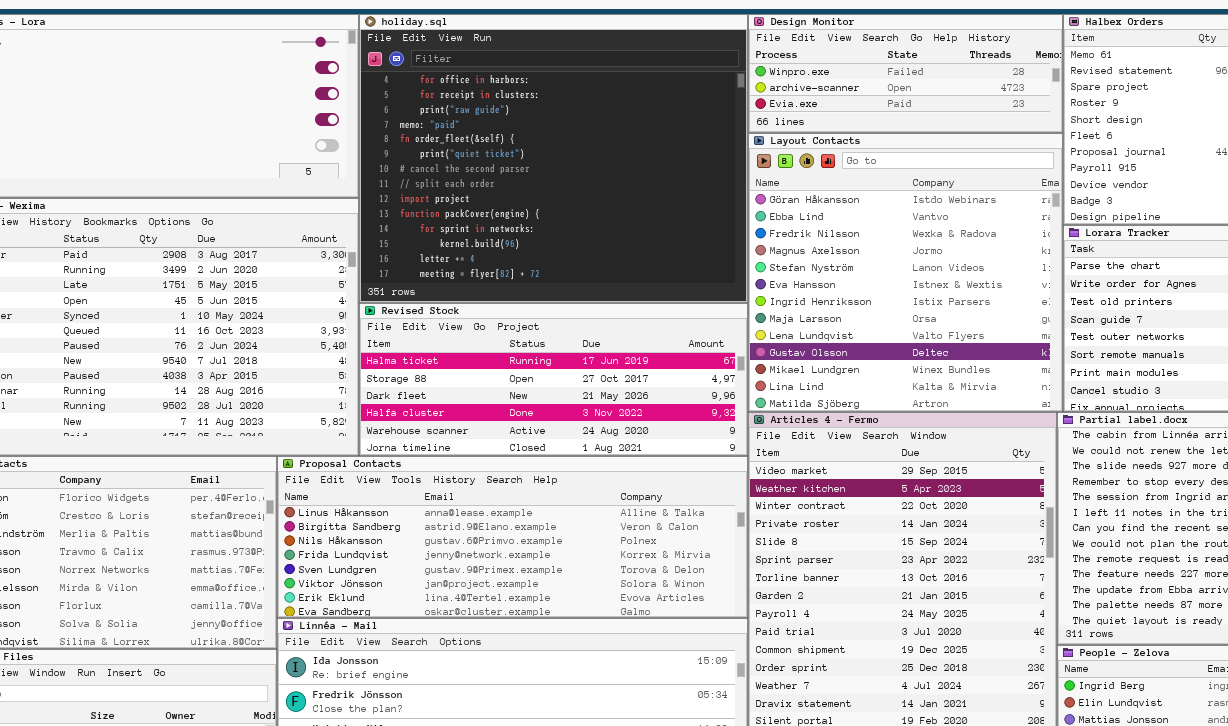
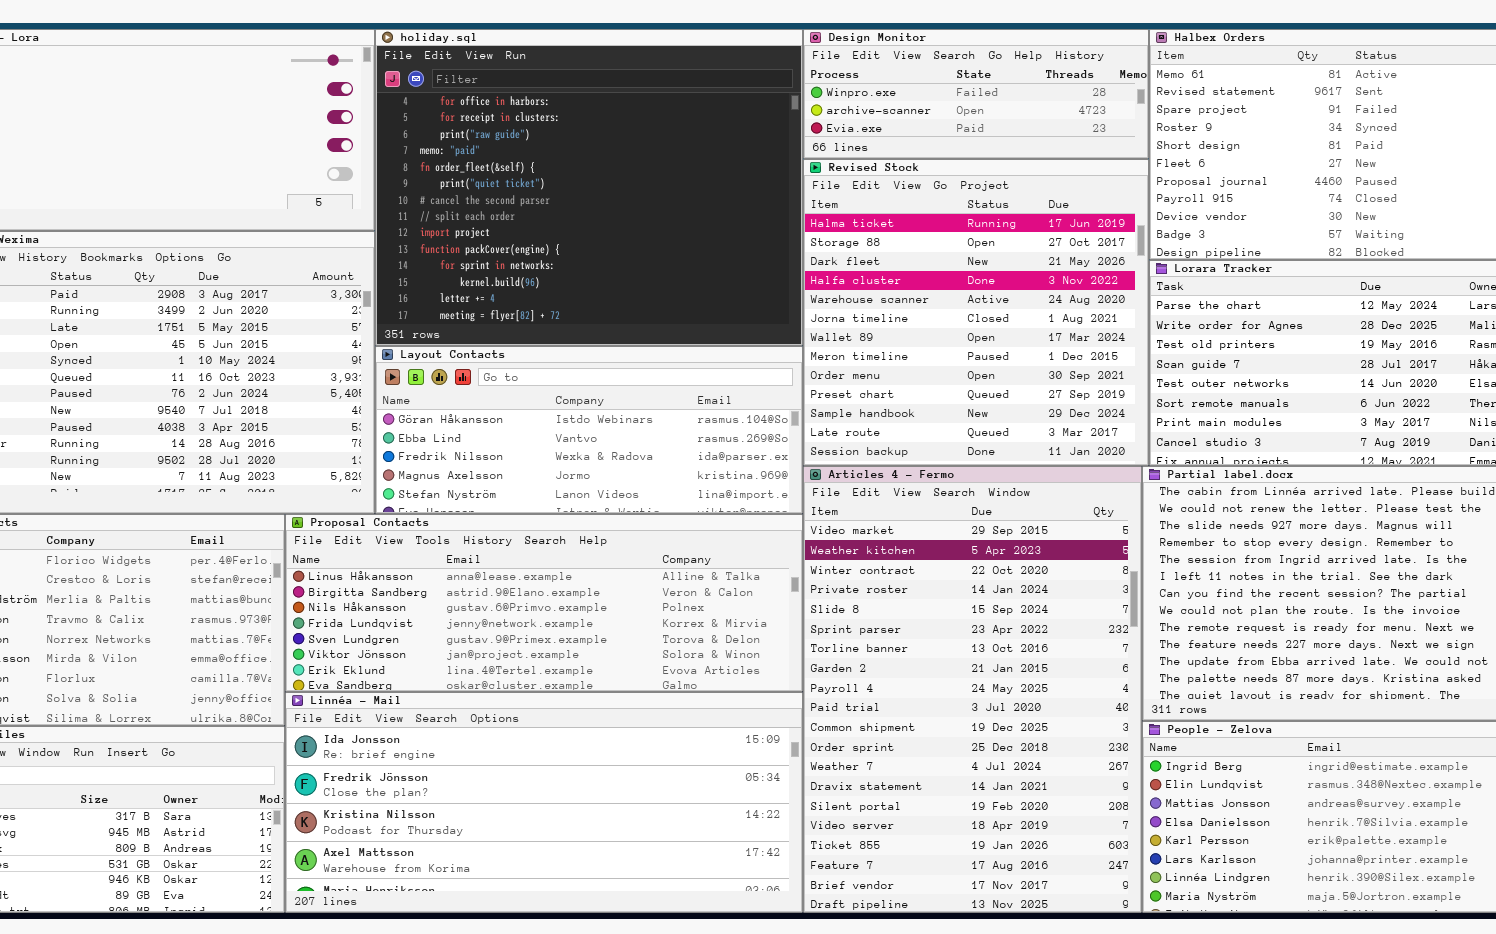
Layout Contacts: [748,133,1063,412] -> [375,346,803,514], moved, resized
Revised Stock: [359,303,748,456] -> [803,159,1149,466], moved, resized

